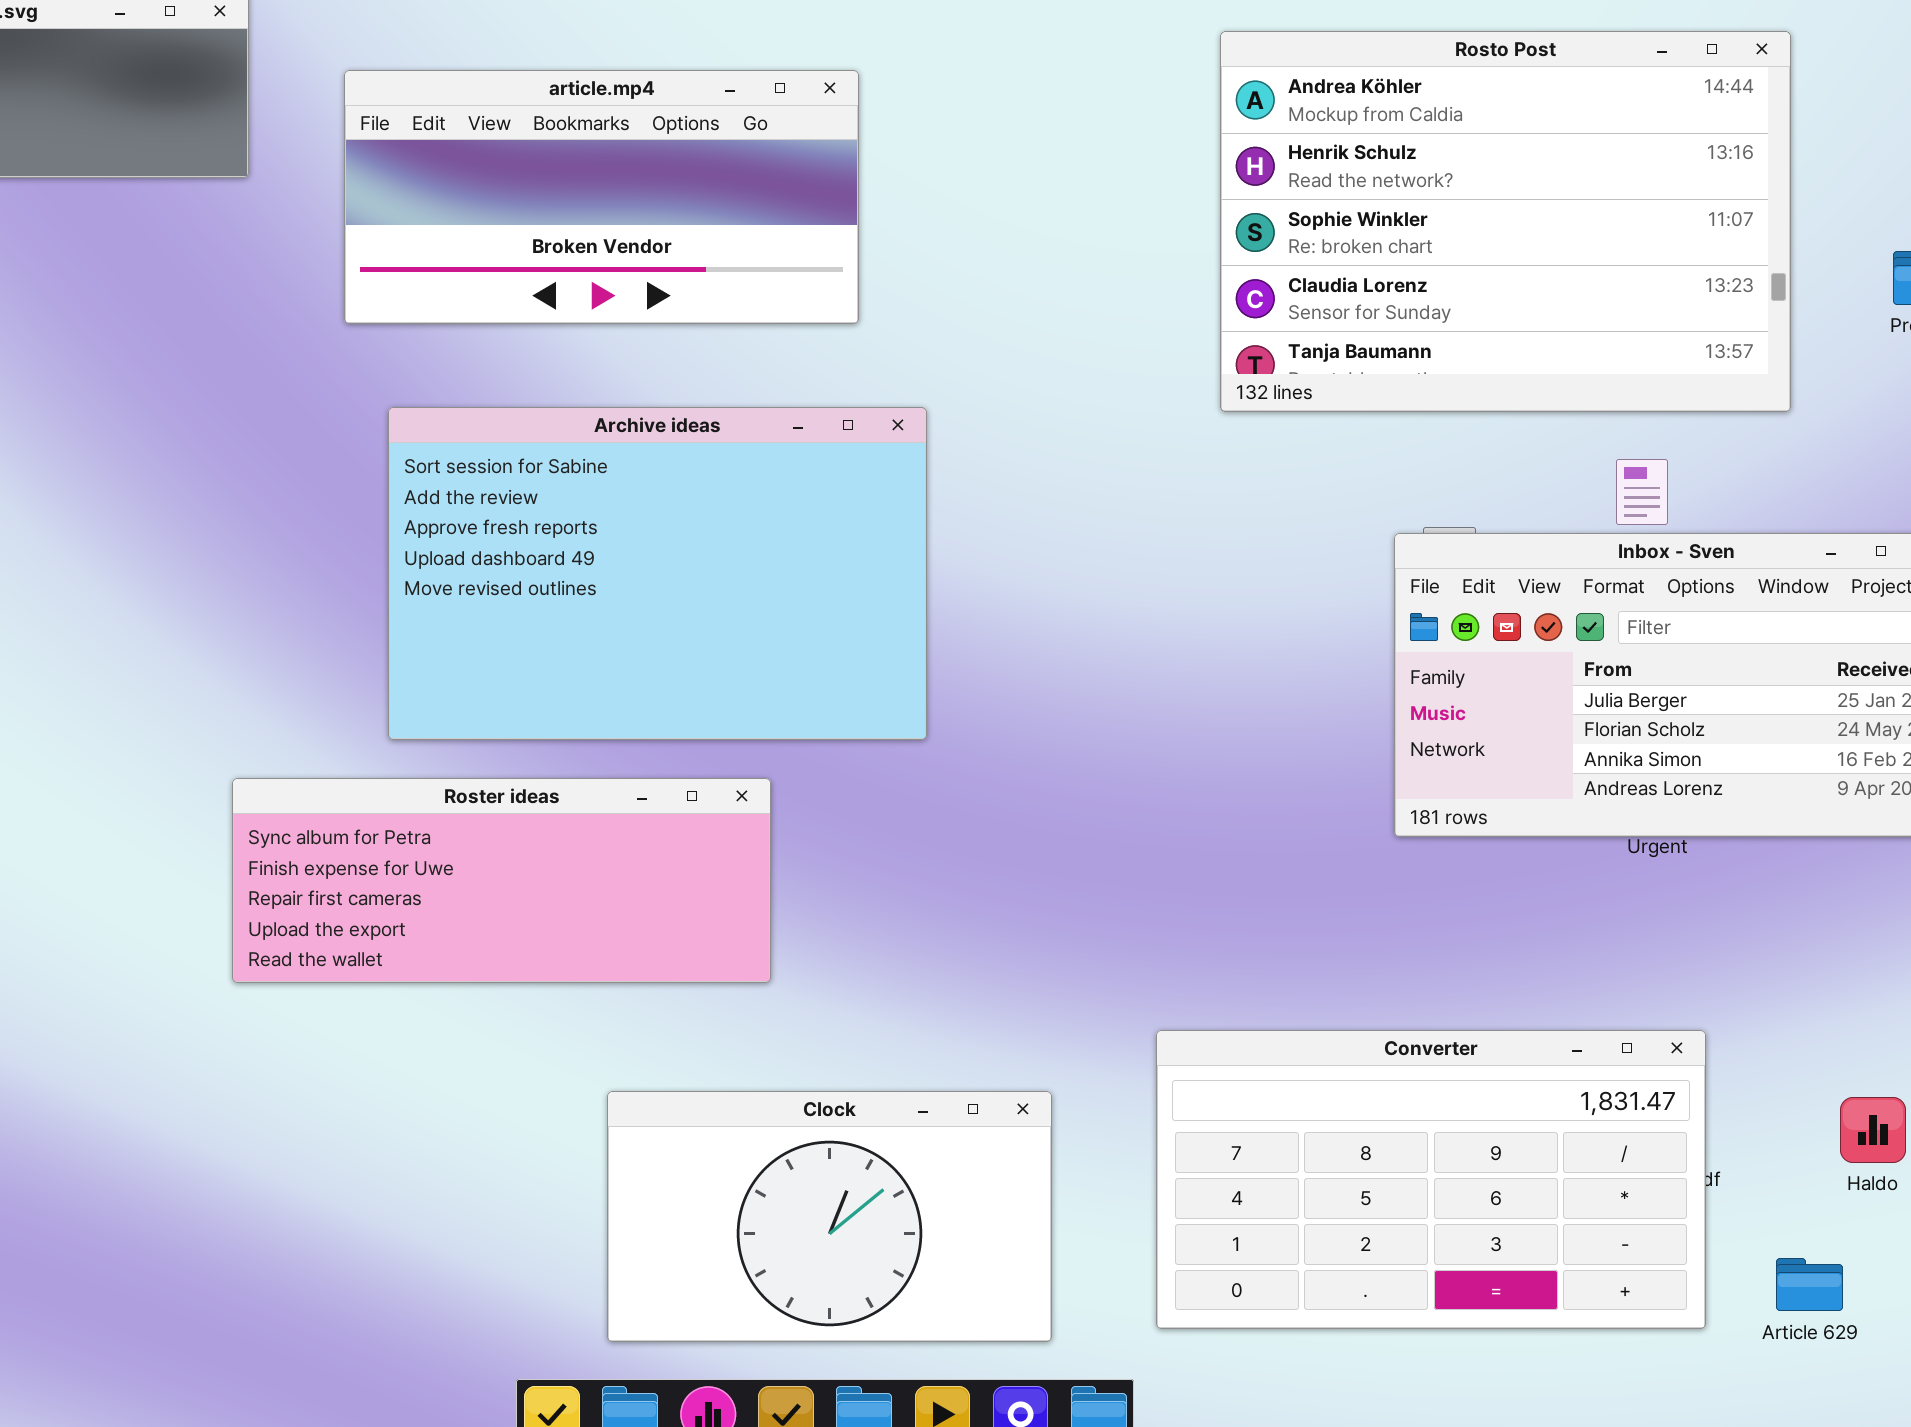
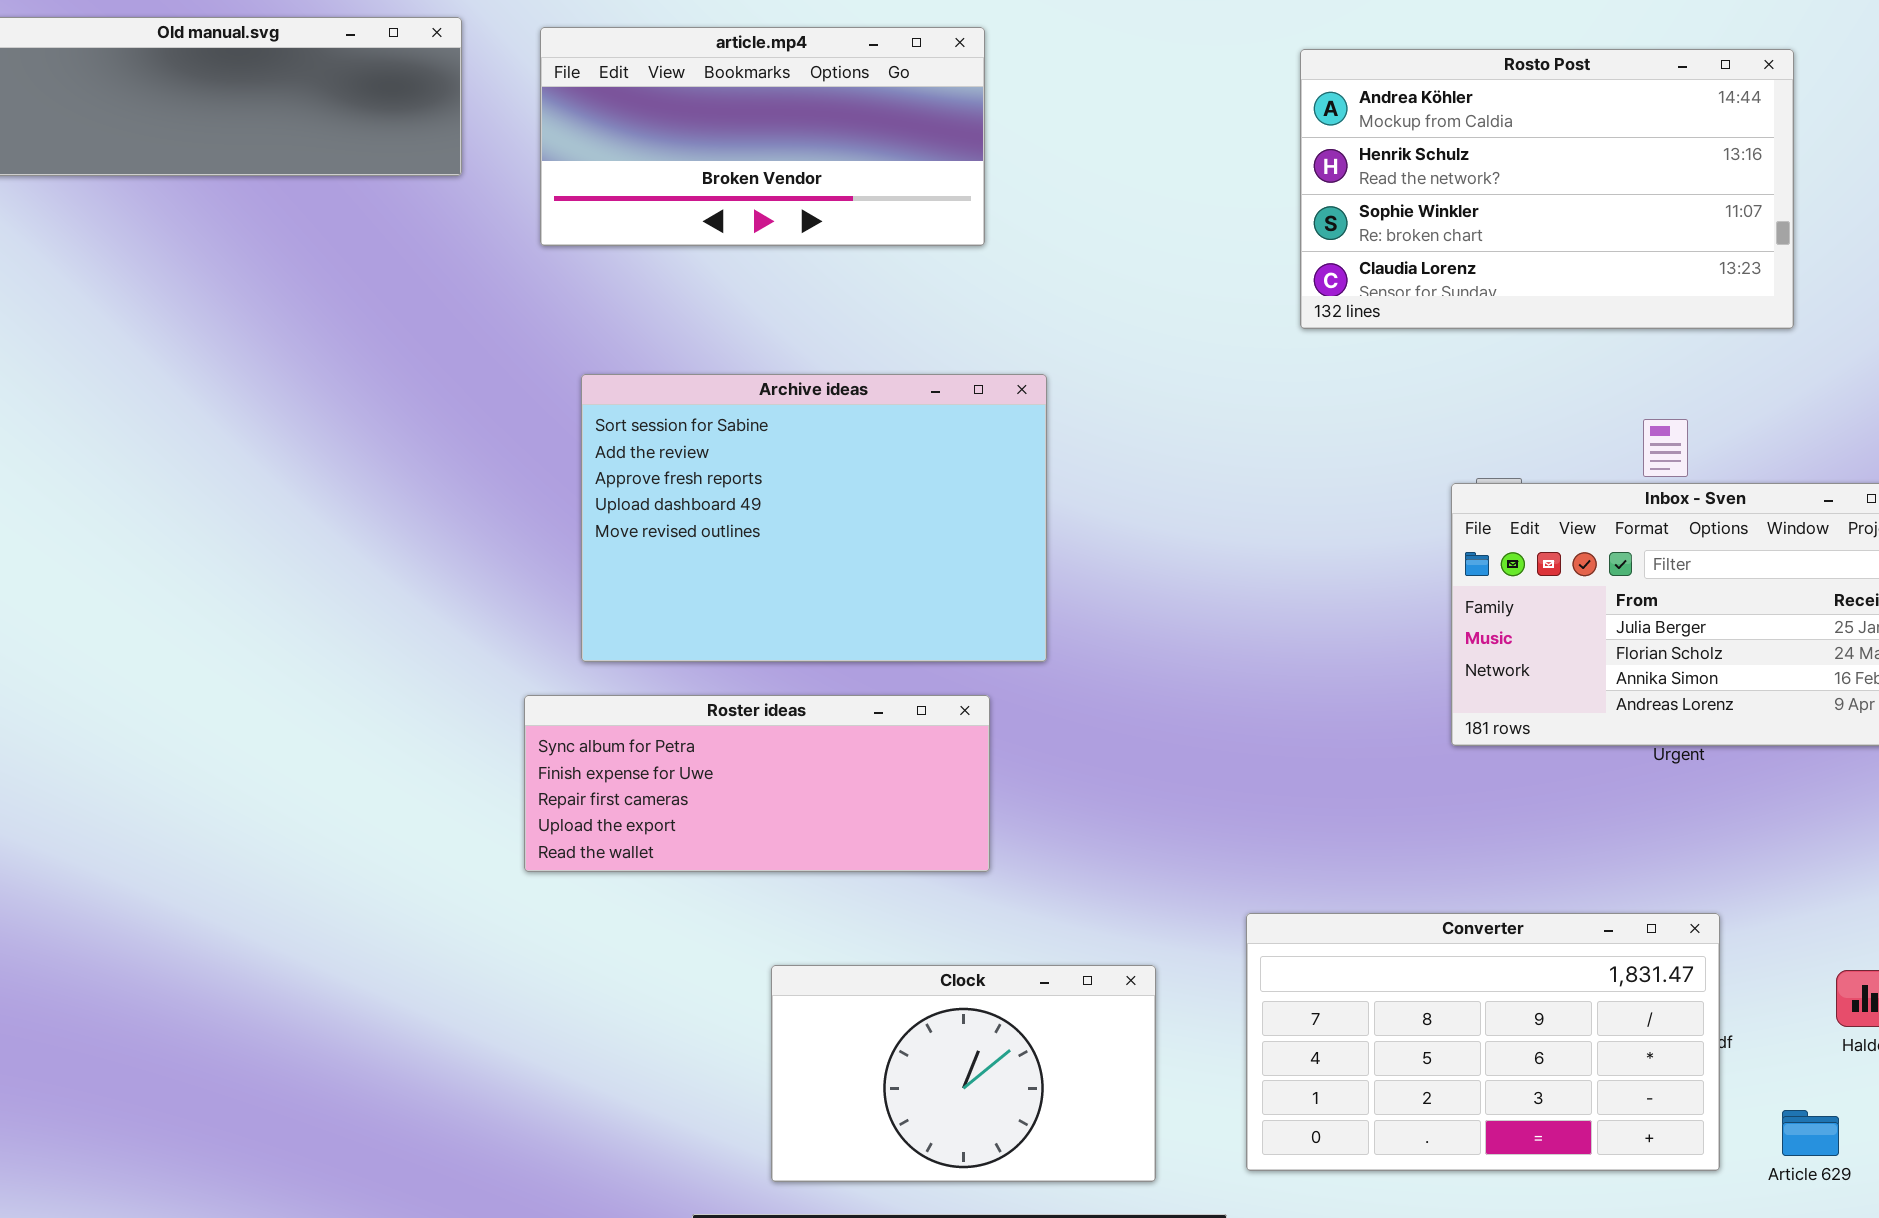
Rosto Post: [1220,31,1791,412] -> [1300,49,1794,329], resized
article.mp4: [344,70,859,324] -> [540,27,985,246], moved
Roster ideas: [232,778,771,983] -> [524,695,990,872], moved

